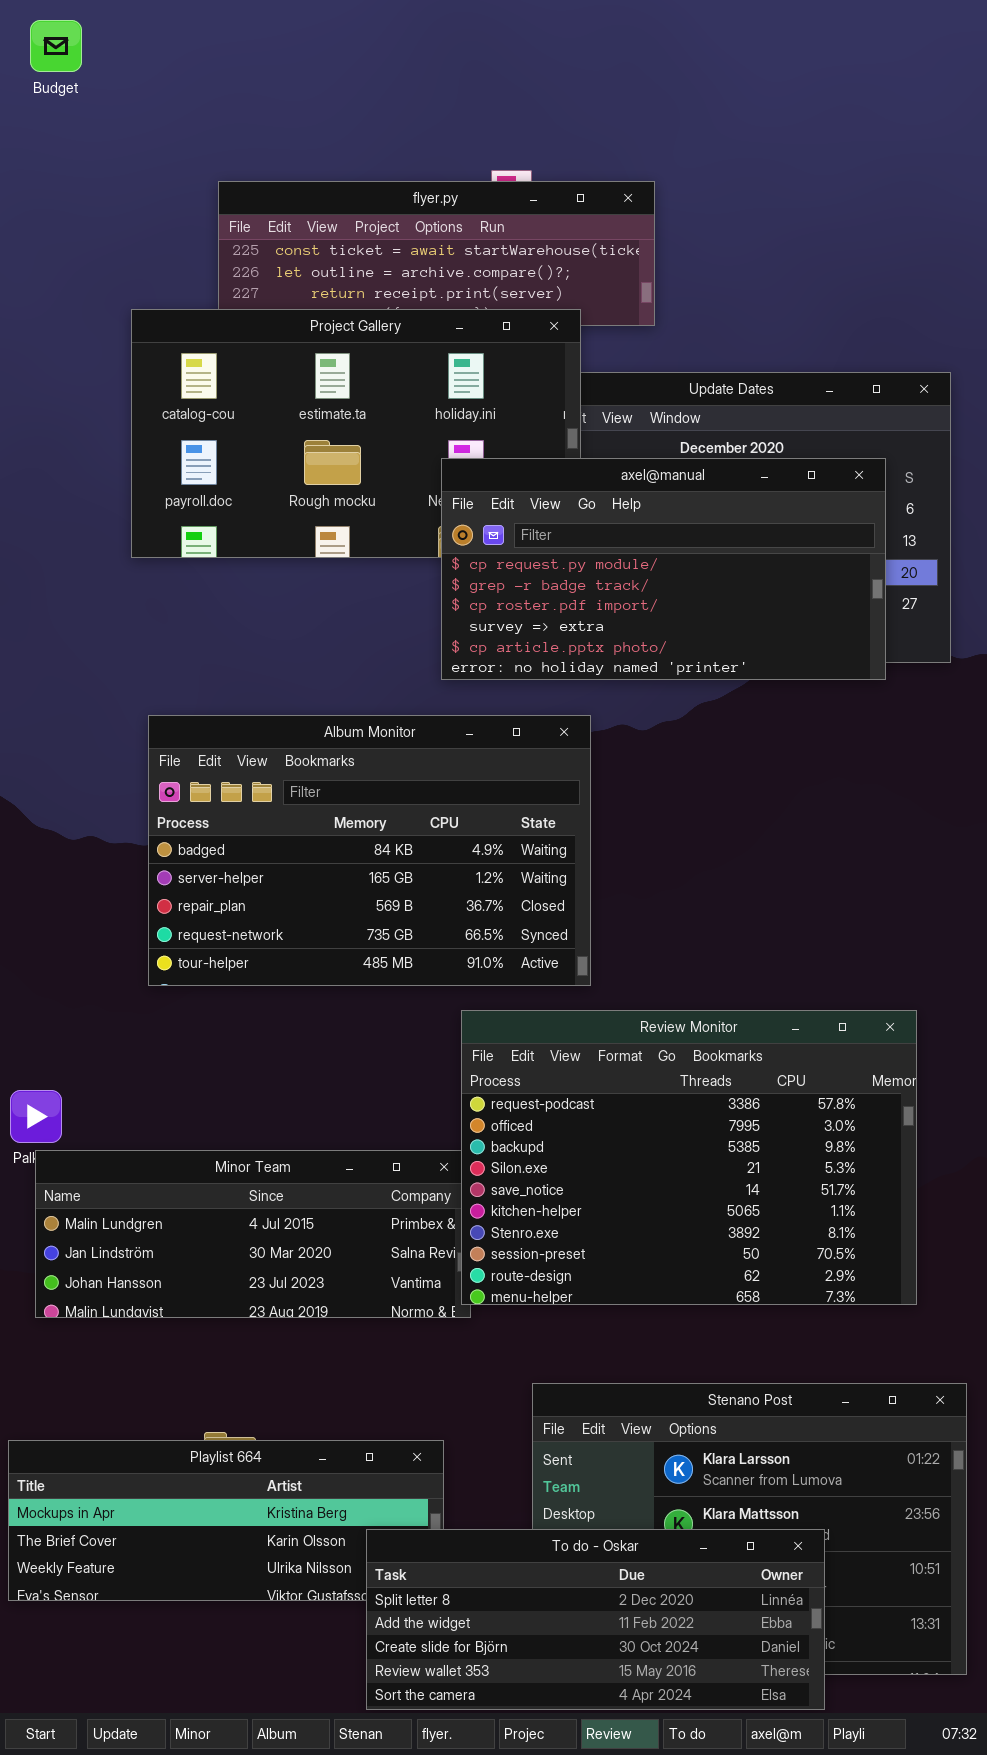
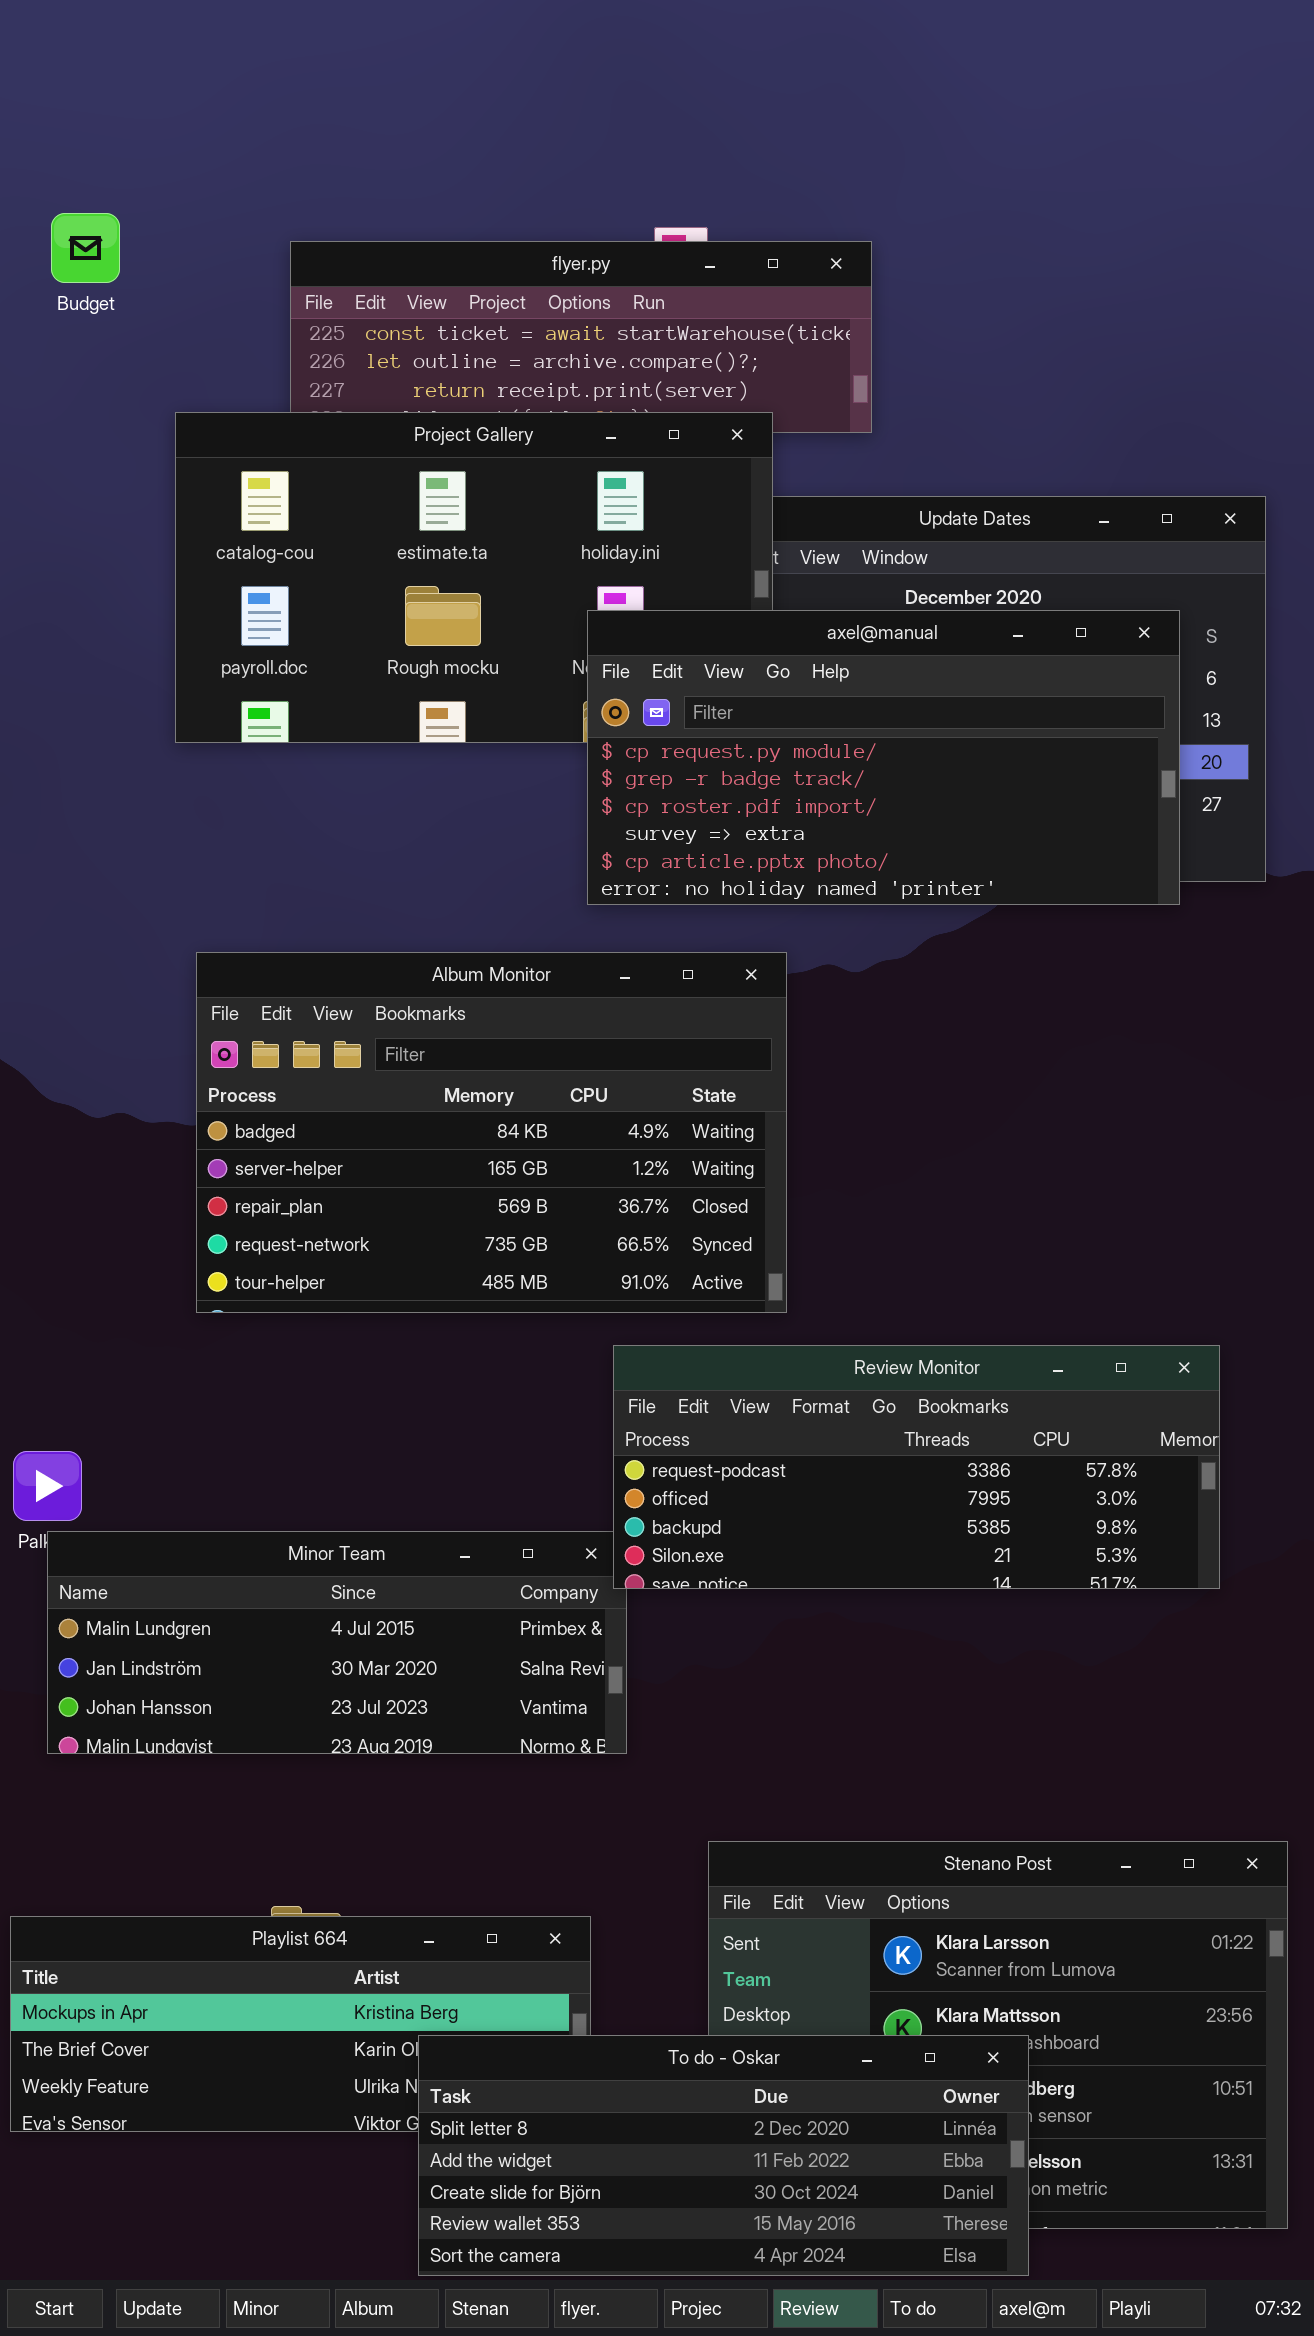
Budget: [30,20,82,72] -> [51,213,120,283], moved
Review Monitor: [461,1010,917,1305] -> [613,1345,1220,1589], resized
To do - Oskar: [366,1529,825,1710] -> [418,2035,1029,2276], moved

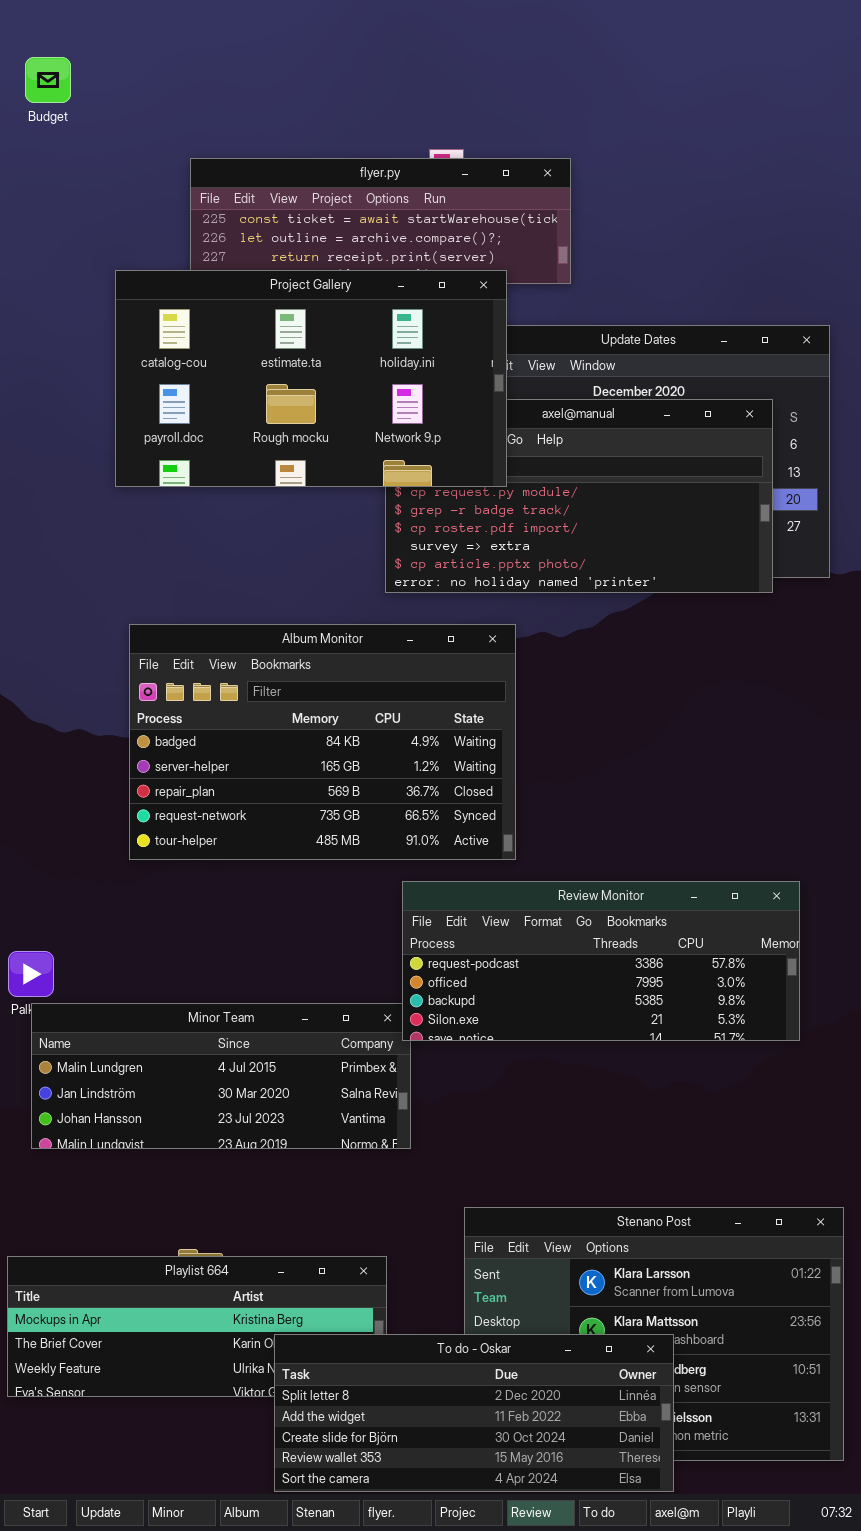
Budget: [51,213,120,283] -> [25,57,71,103], moved
Project Gallery: [175,412,773,743] -> [115,270,507,487], raised

